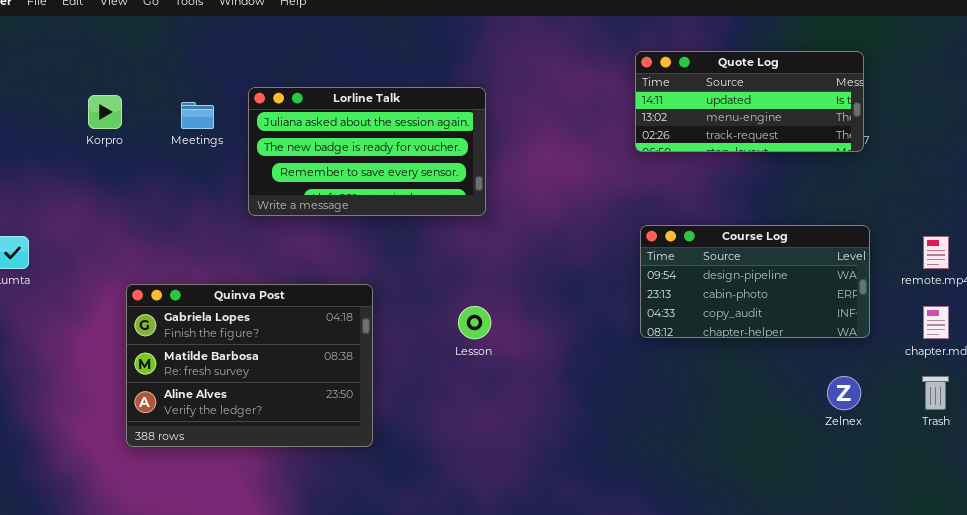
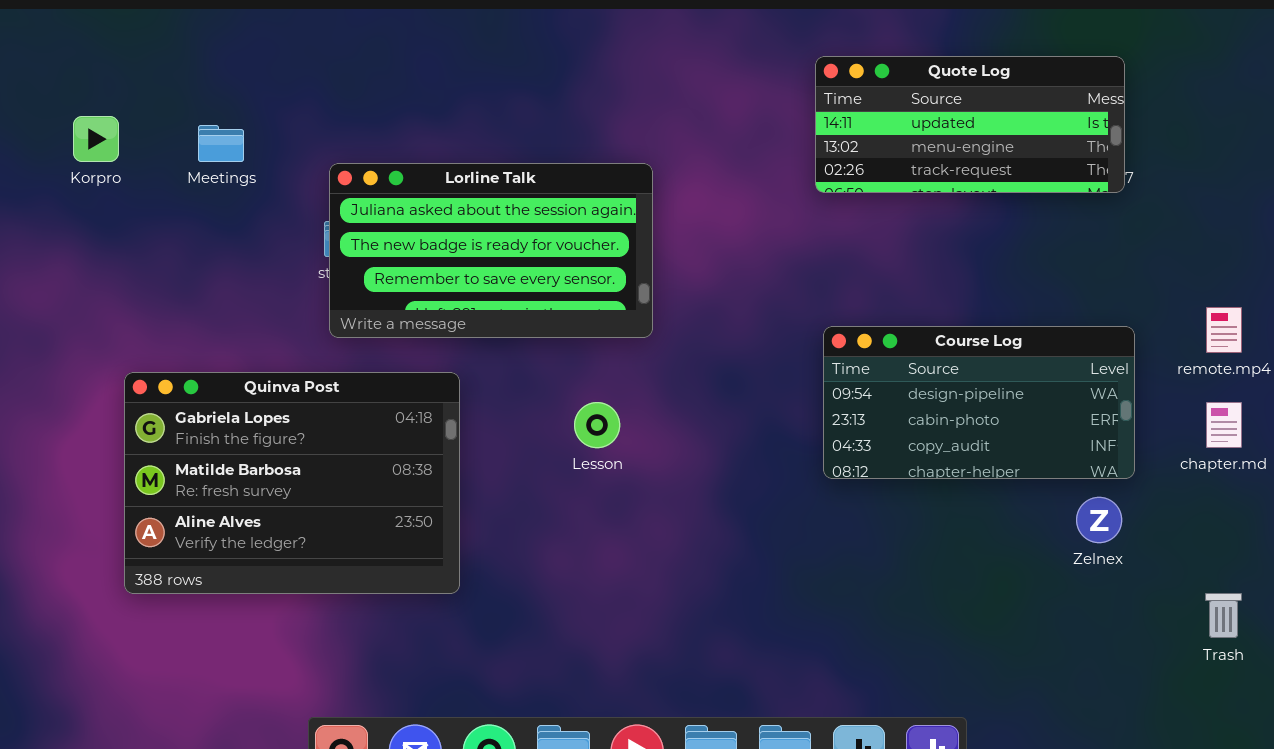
Lorline Talk: [248,87,486,216] -> [329,163,653,338], moved
Course Log: [640,225,870,338] -> [823,326,1135,479], moved
Trash: [922,376,949,410] -> [1205,593,1242,638], moved

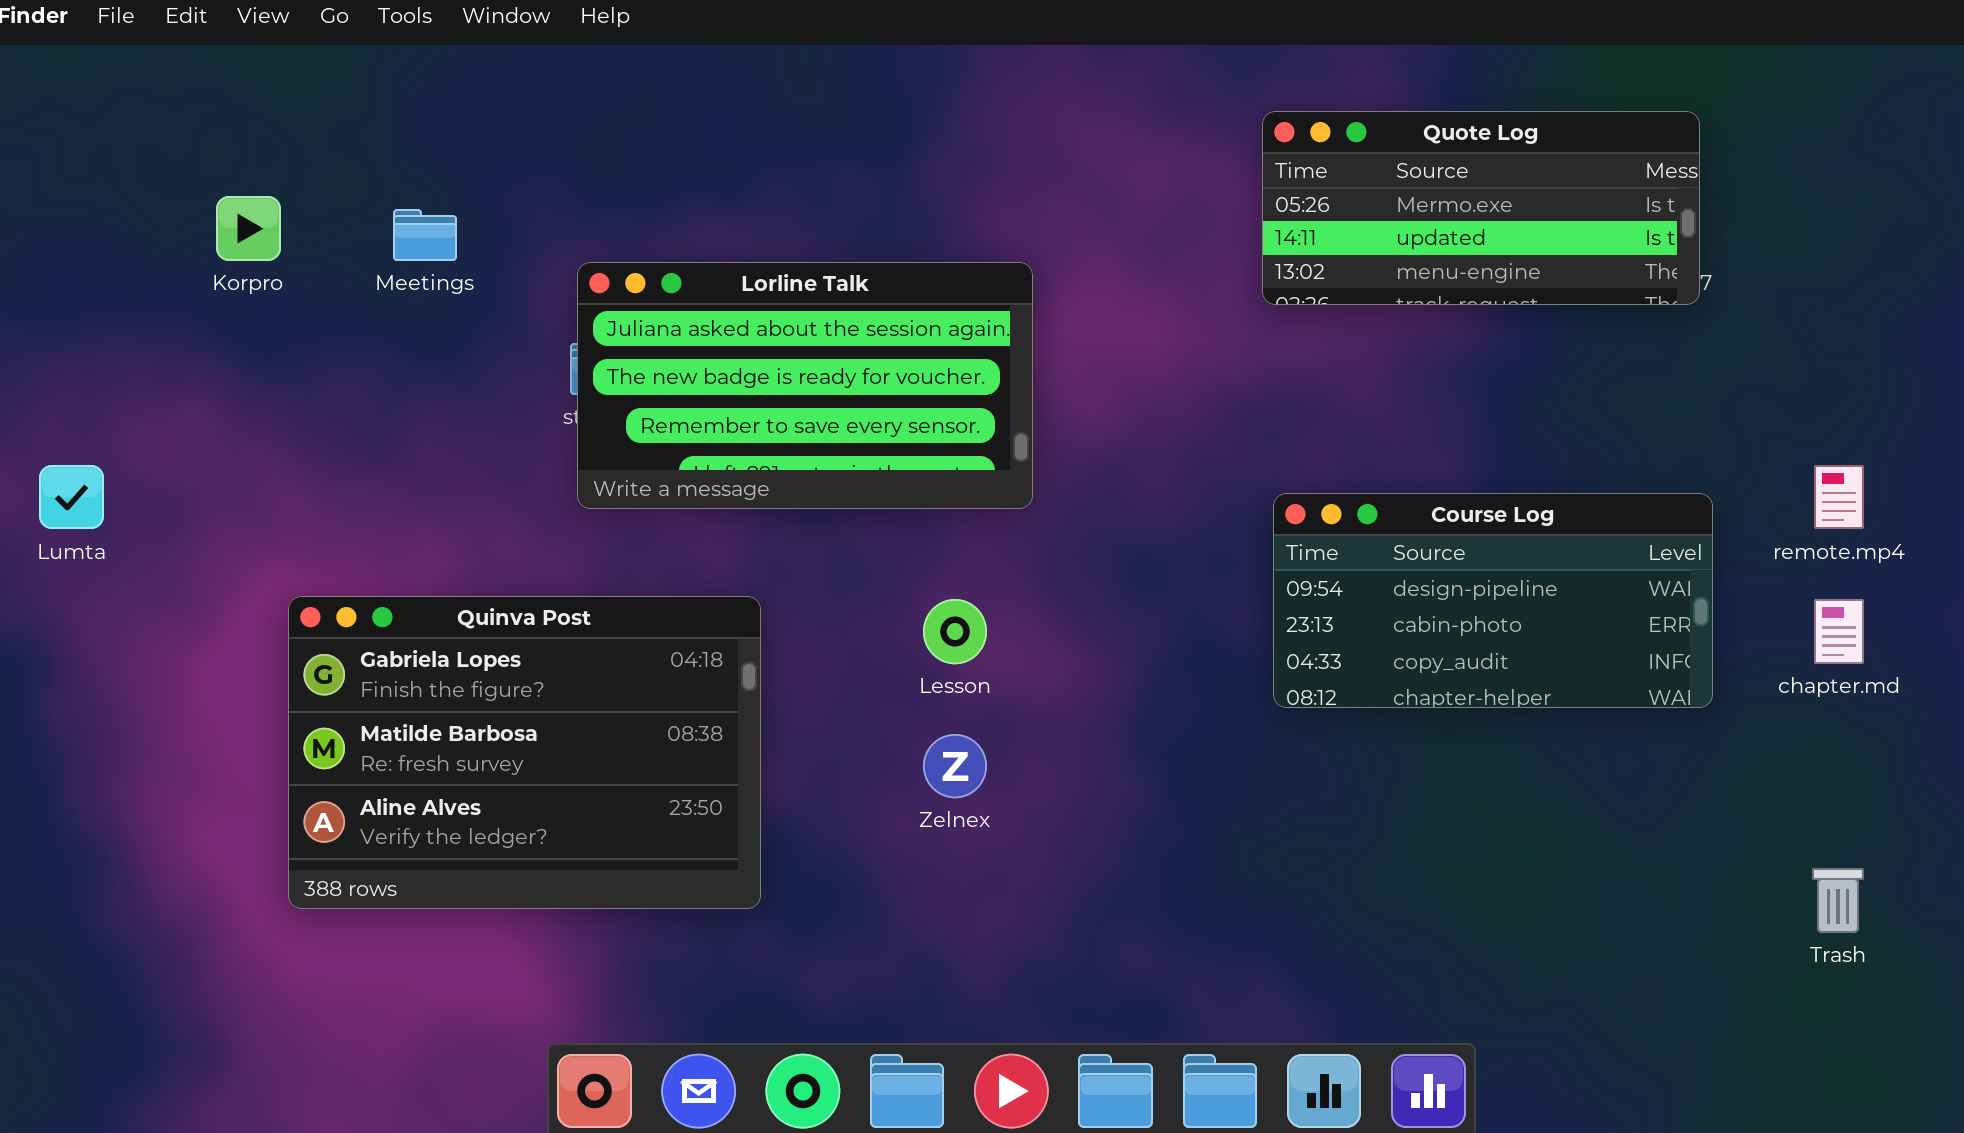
Quote Log: [815,56,1125,193] -> [1262,111,1700,305], scrolled up 1 row
Quinva Post: [124,372,460,594] -> [288,596,761,909], moved
Zelnex: [1076,497,1122,543] -> [923,734,987,798], moved

